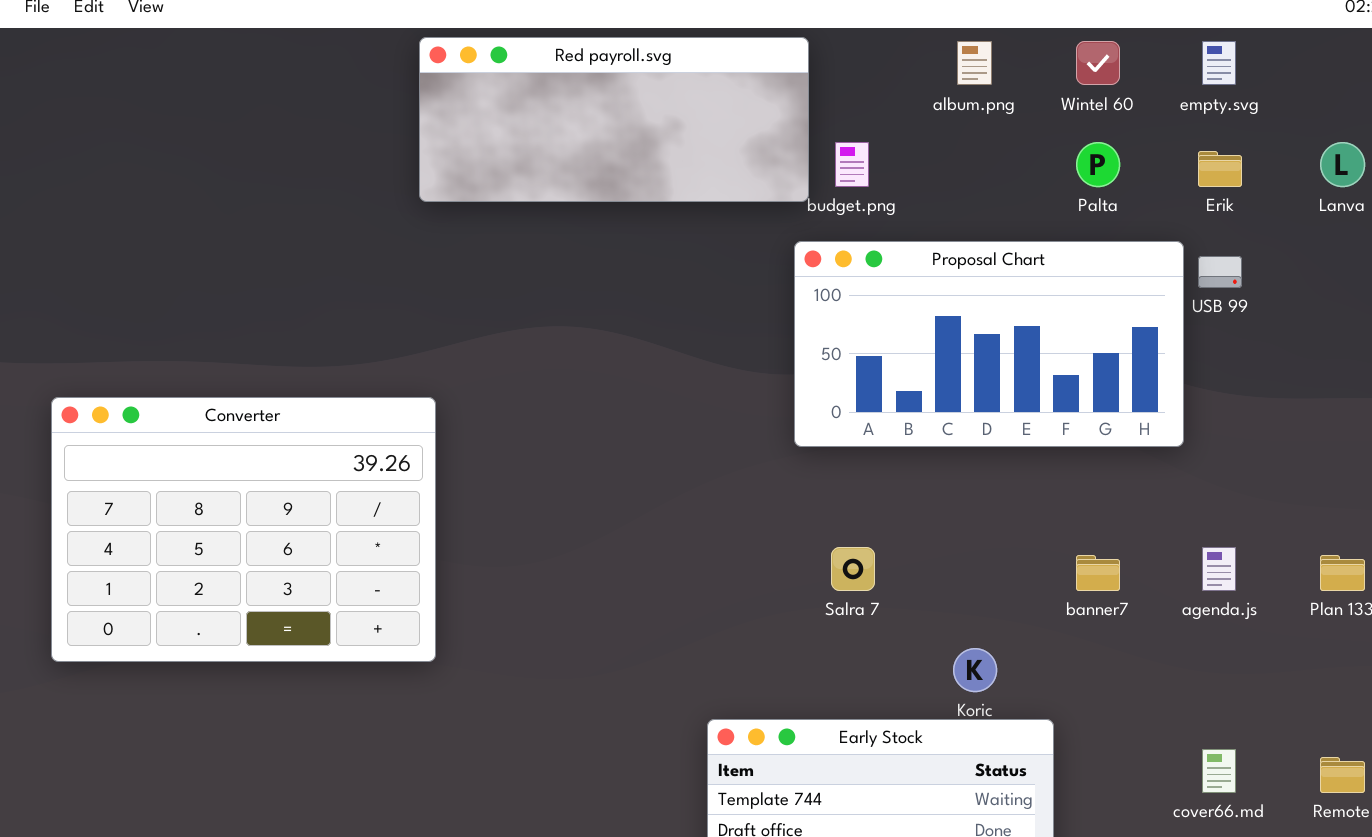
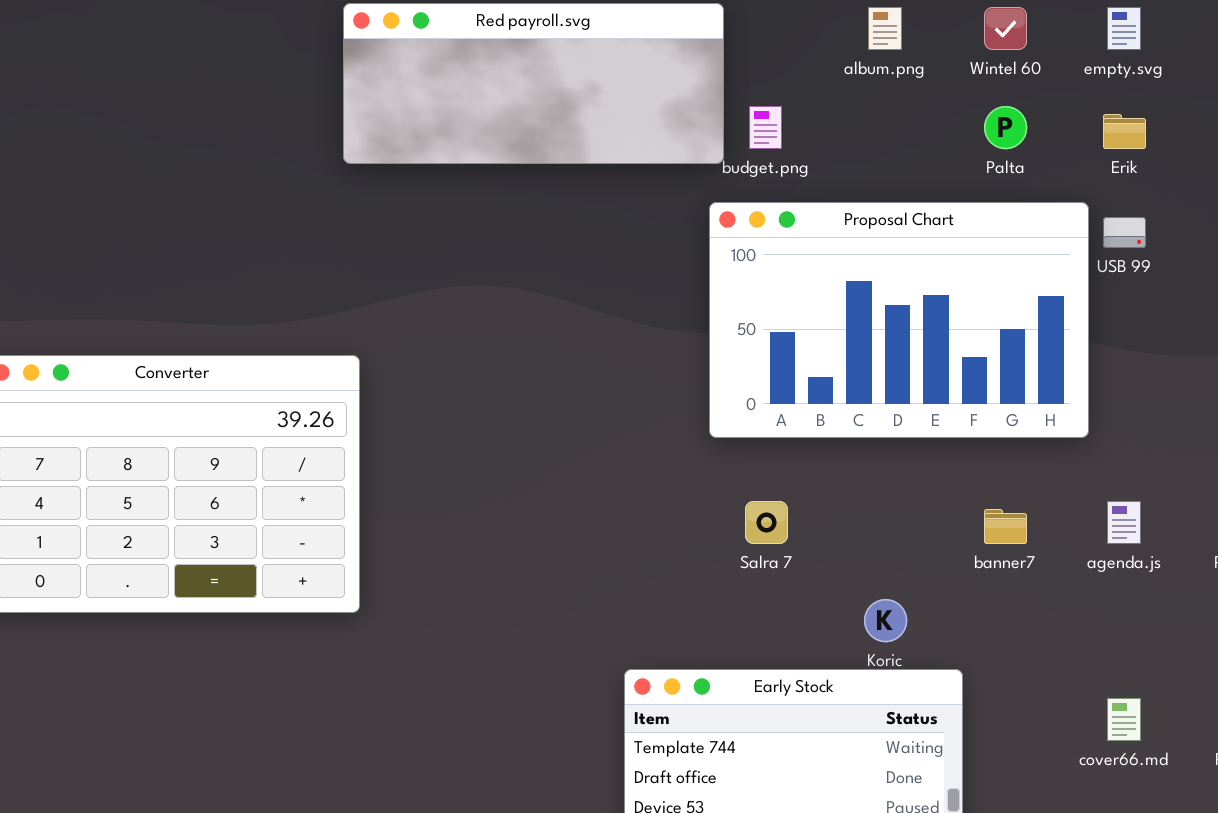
Proposal Chart: [794,241,1184,447] -> [709,202,1089,438], resized

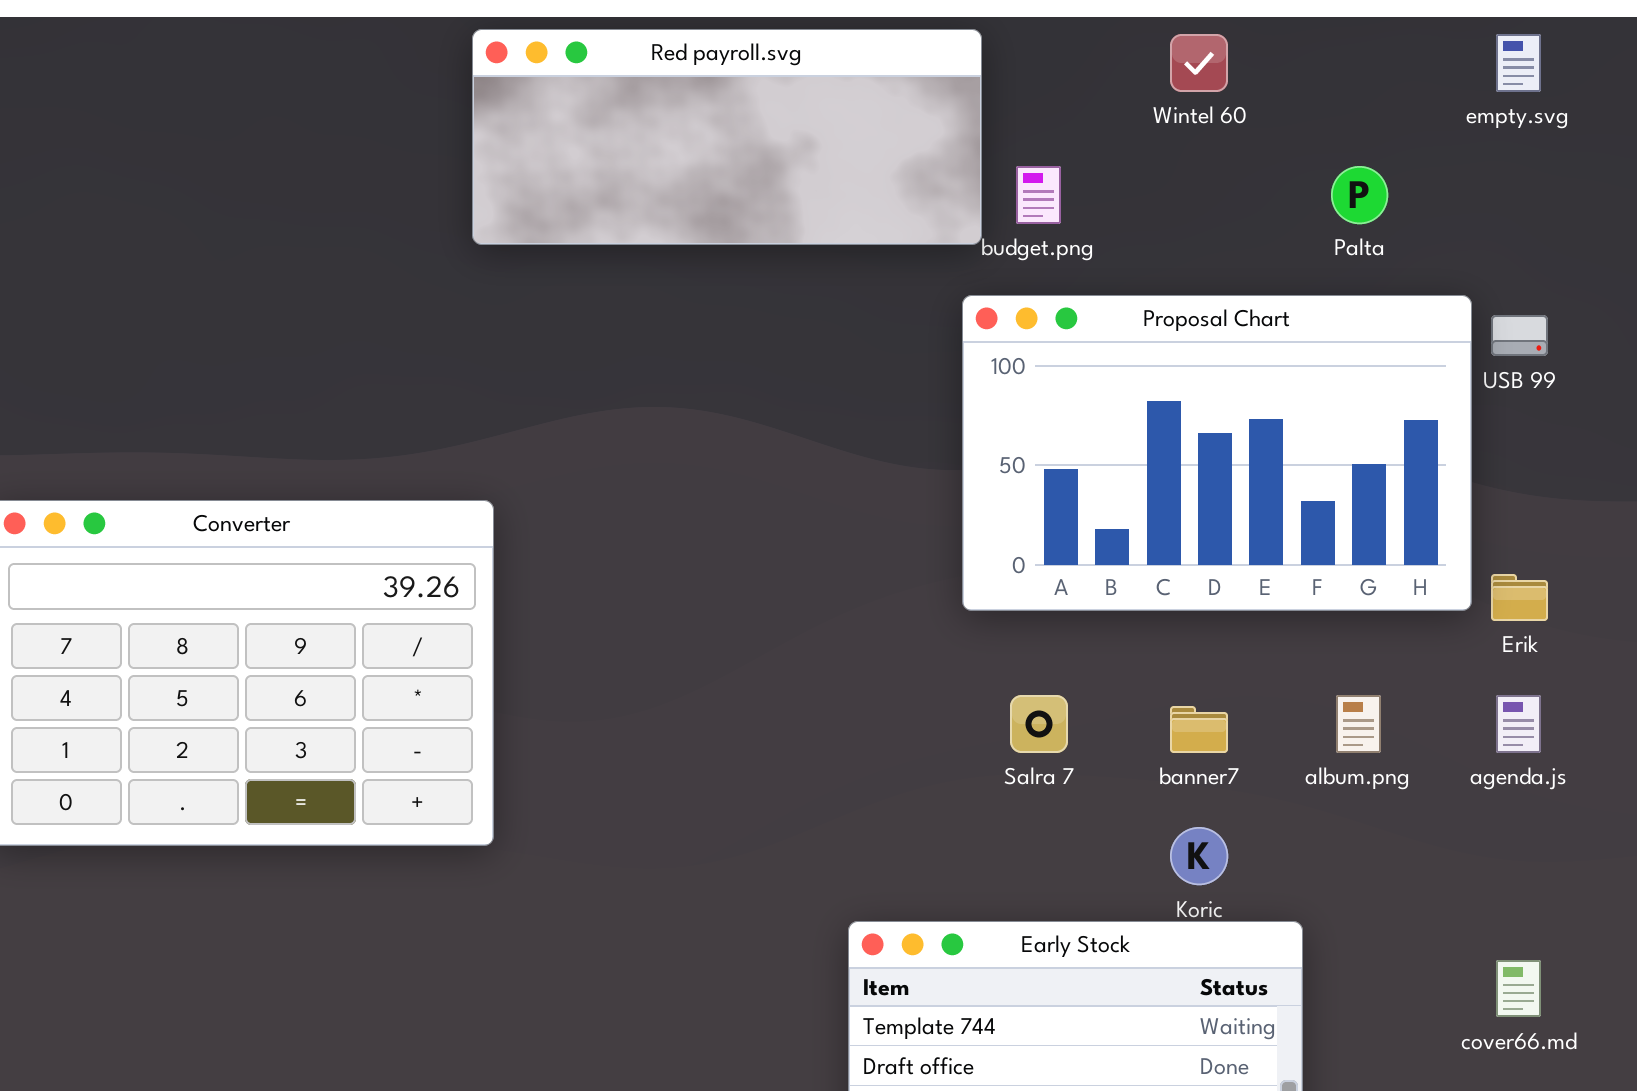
album.png: [868,7,902,50] -> [1336,695,1381,753], moved
Wintel 60: [984,7,1027,50] -> [1170,34,1228,92], moved
Erik: [1103,114,1146,149] -> [1491,574,1548,621], moved
banner7: [984,509,1027,544] -> [1170,706,1228,753], moved

